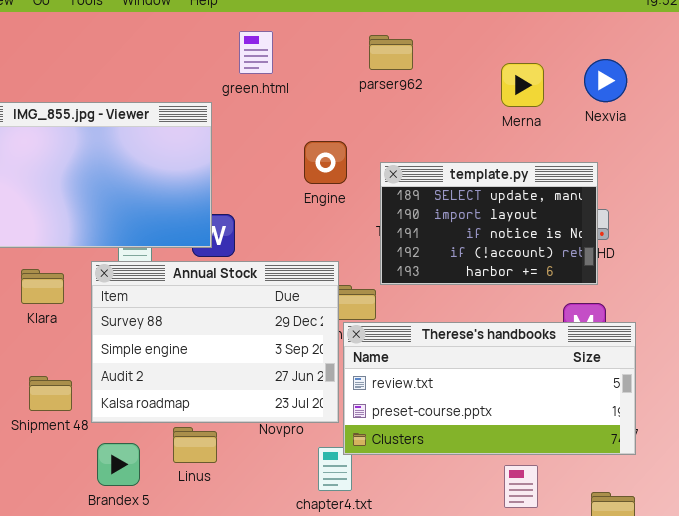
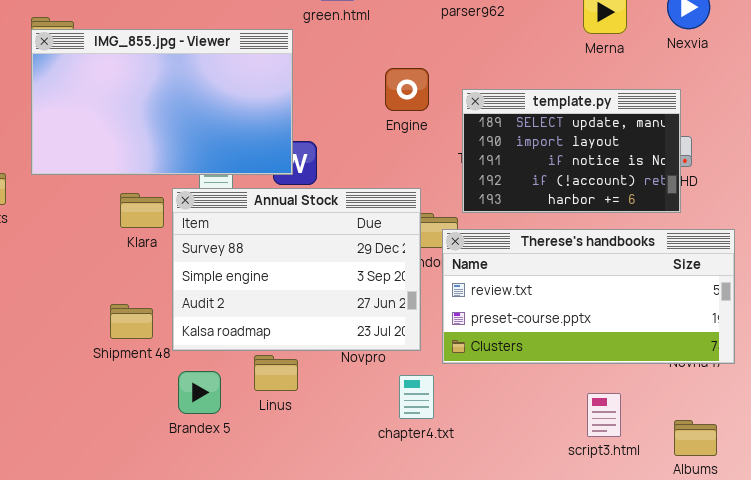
Klara: [21,269,64,304] -> [120,193,164,228], moved
Therese's handbooks: [343,322,636,455] -> [442,229,735,364], moved

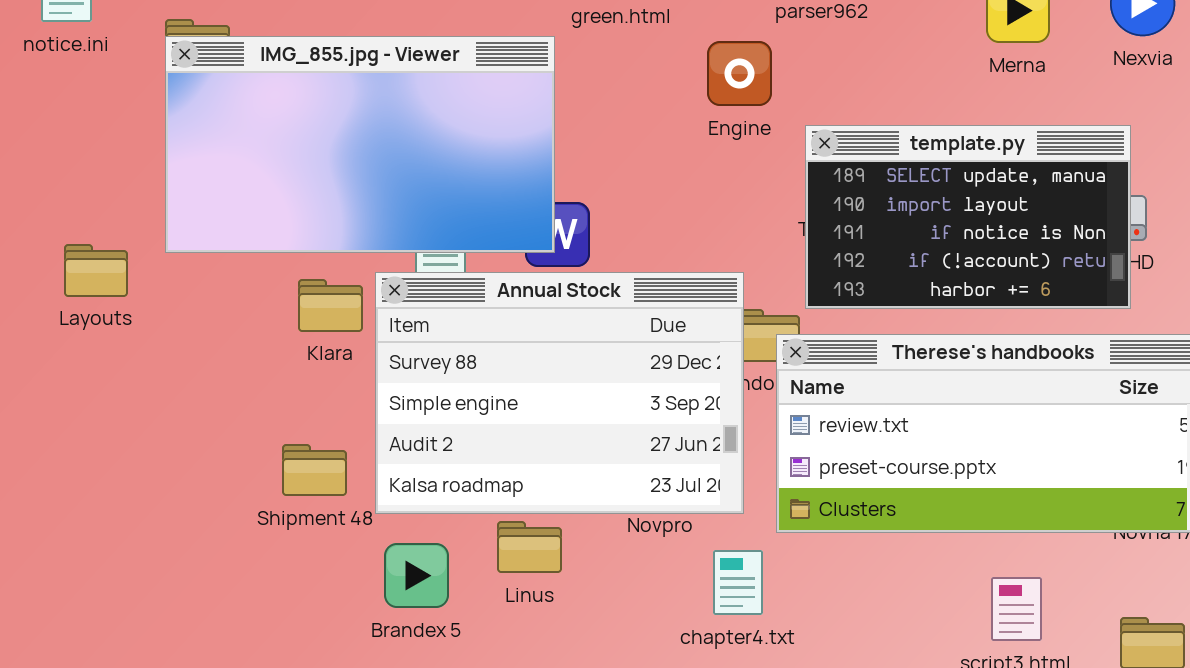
Engine: [385,68,429,111] -> [707,41,772,106], moved

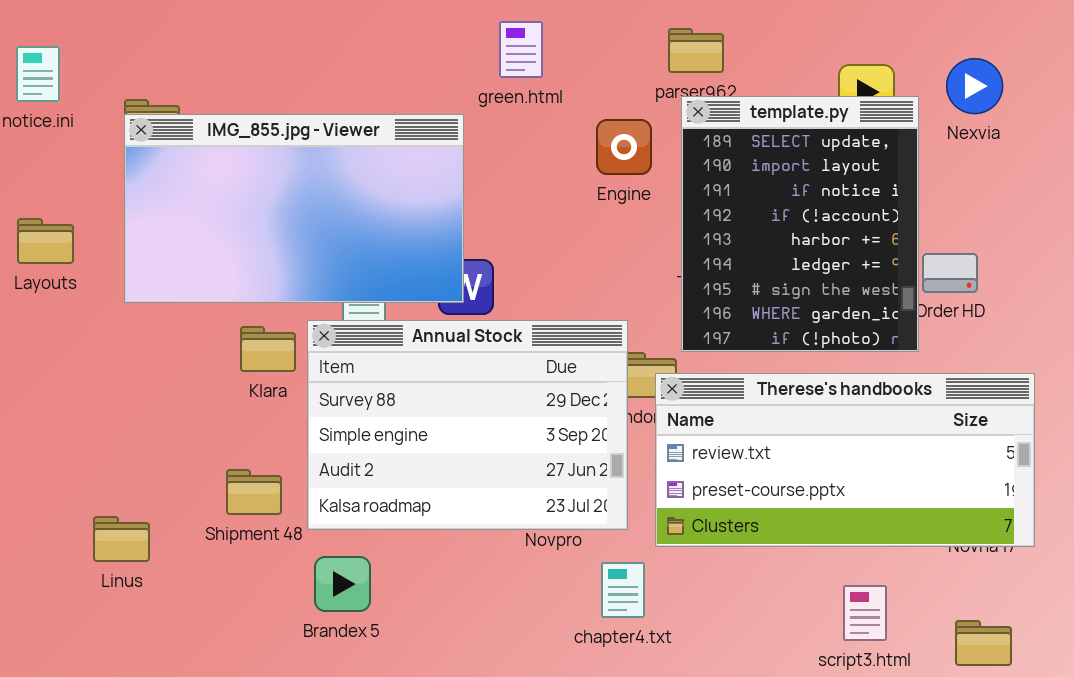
template.py: [805,125,1131,309] -> [681,96,919,352], resized
Layouts: [64,244,128,297] -> [17,218,74,264], moved
Linus: [497,521,562,573] -> [93,516,150,562], moved

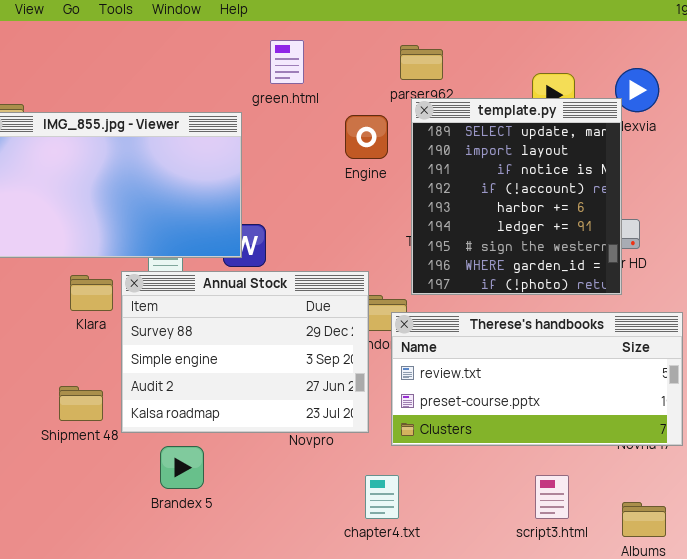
template.py: [681,96,919,352] -> [411,98,622,295], resized
Brandex 5: [314,556,371,612] -> [160,446,204,489], moved
chapter4.txt: [601,562,645,618] -> [365,475,399,519], moved

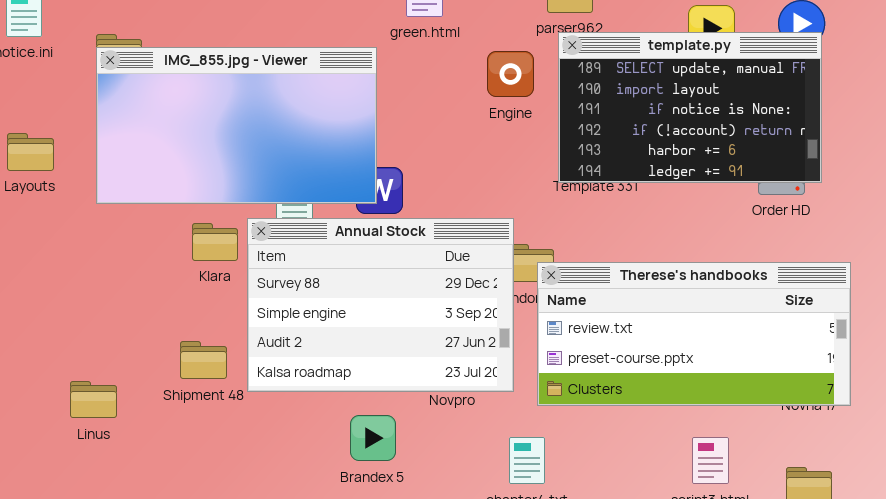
template.py: [411,98,622,295] -> [558,32,822,183], resized
Brandex 5: [160,446,204,489] -> [350,415,396,461], moved

